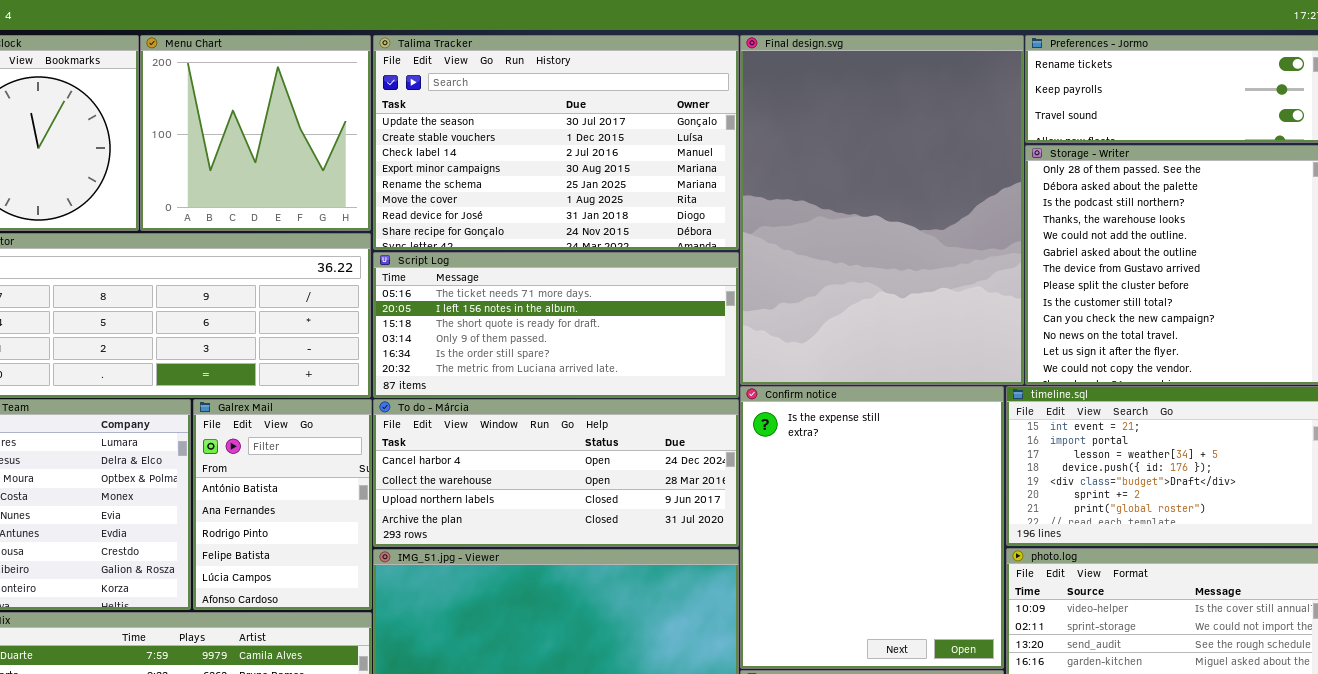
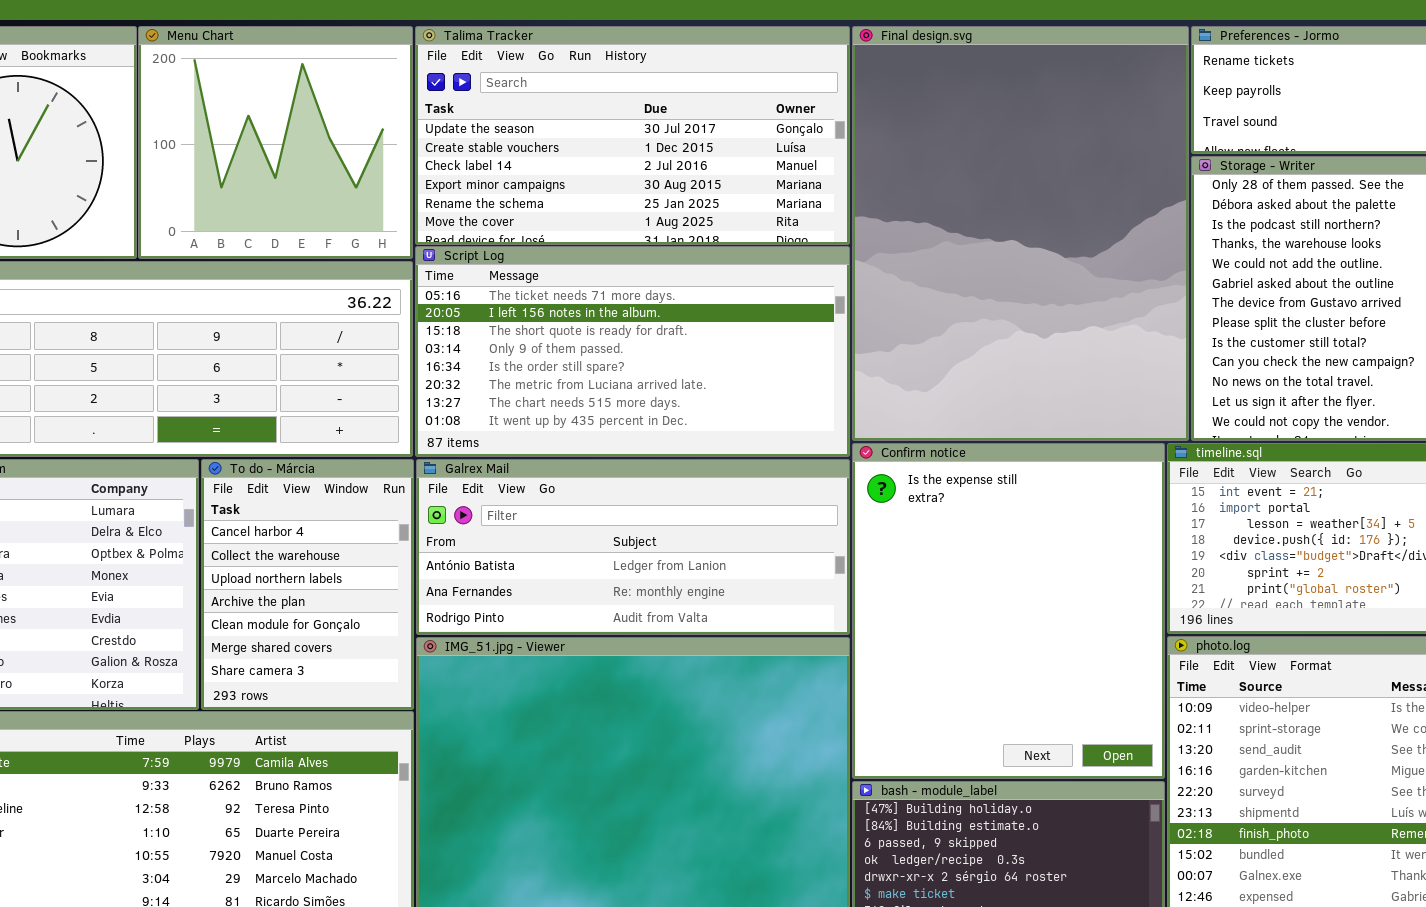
Talima Tracker: [373,35,739,250] -> [415,26,850,245], resized
Script Log: [373,252,739,398] -> [415,246,850,457], resized
Galrex Mail: [193,399,372,610] -> [416,459,850,635], moved, resized
To do - Márcia: [373,399,739,547] -> [201,459,414,710], moved, resized

